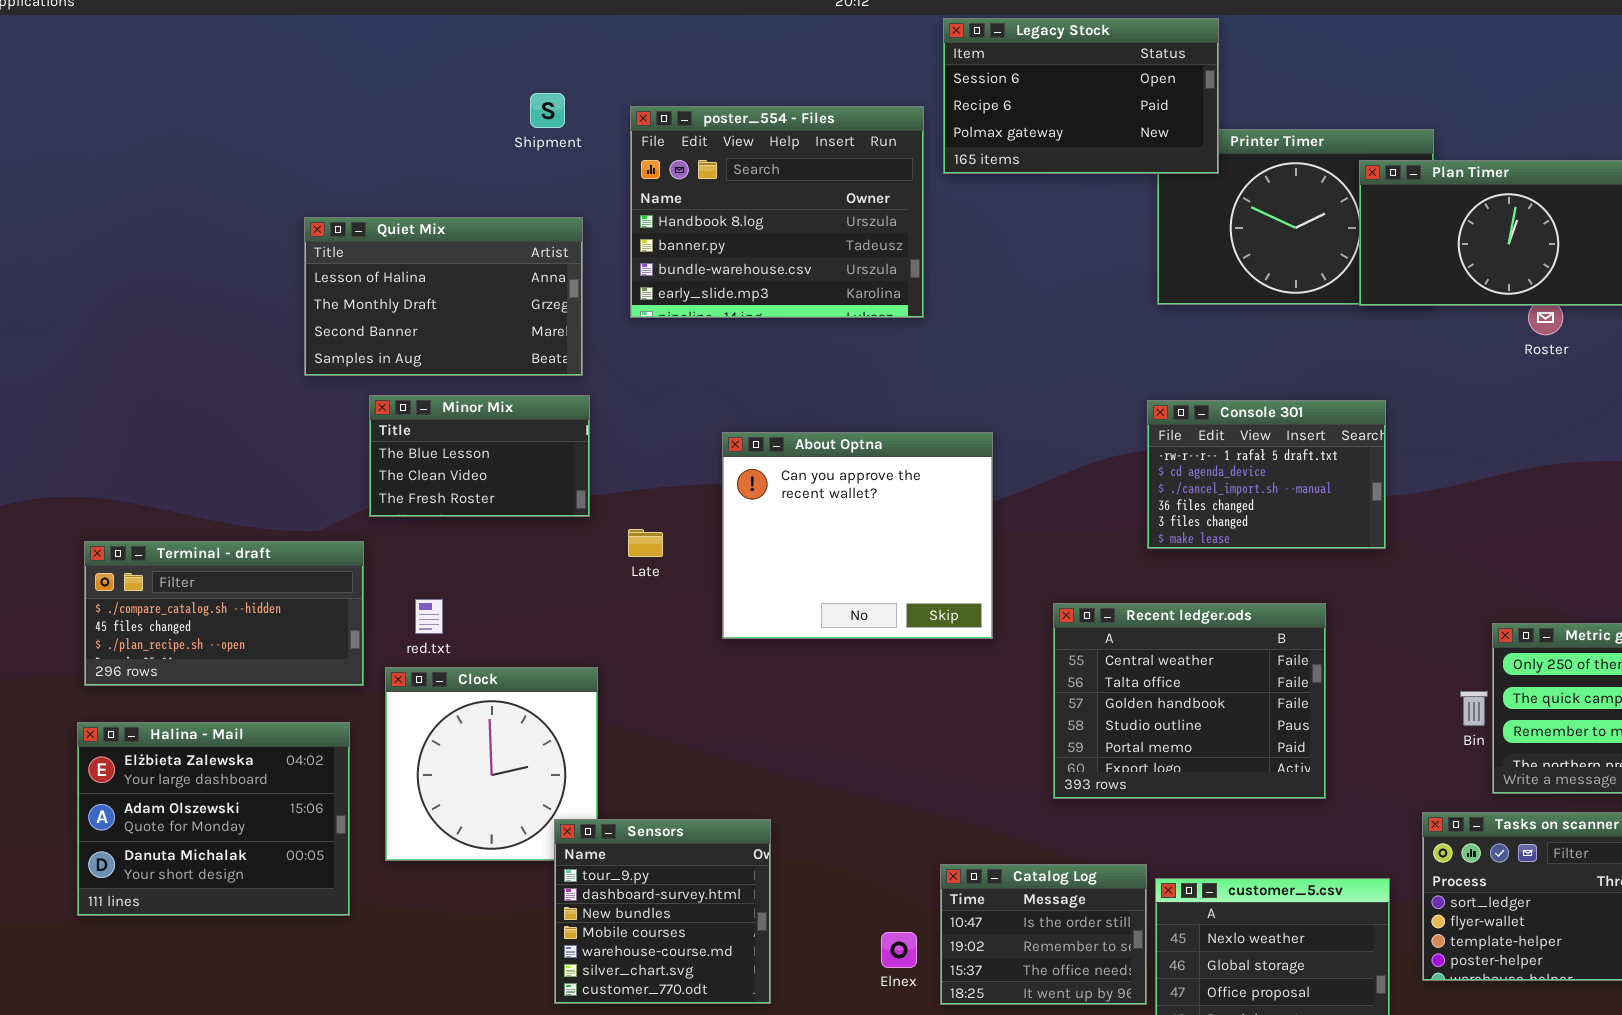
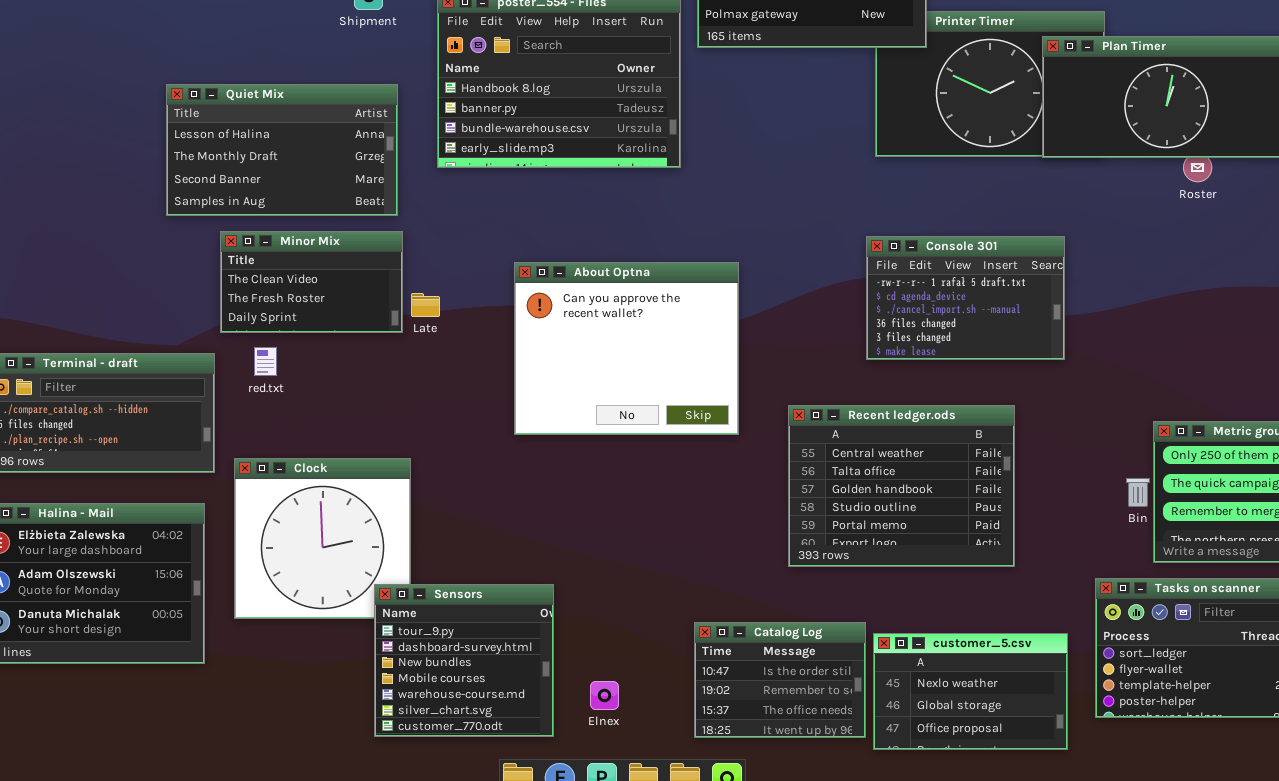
Minor Mix: [369,395,590,517] -> [220,231,403,333], scrolled down 1 row
Late: [628,529,663,557] -> [411,293,440,317], moved
red.txt: [415,599,443,634] -> [254,347,277,376], moved
Elnex: [881,932,917,968] -> [590,681,619,710], moved

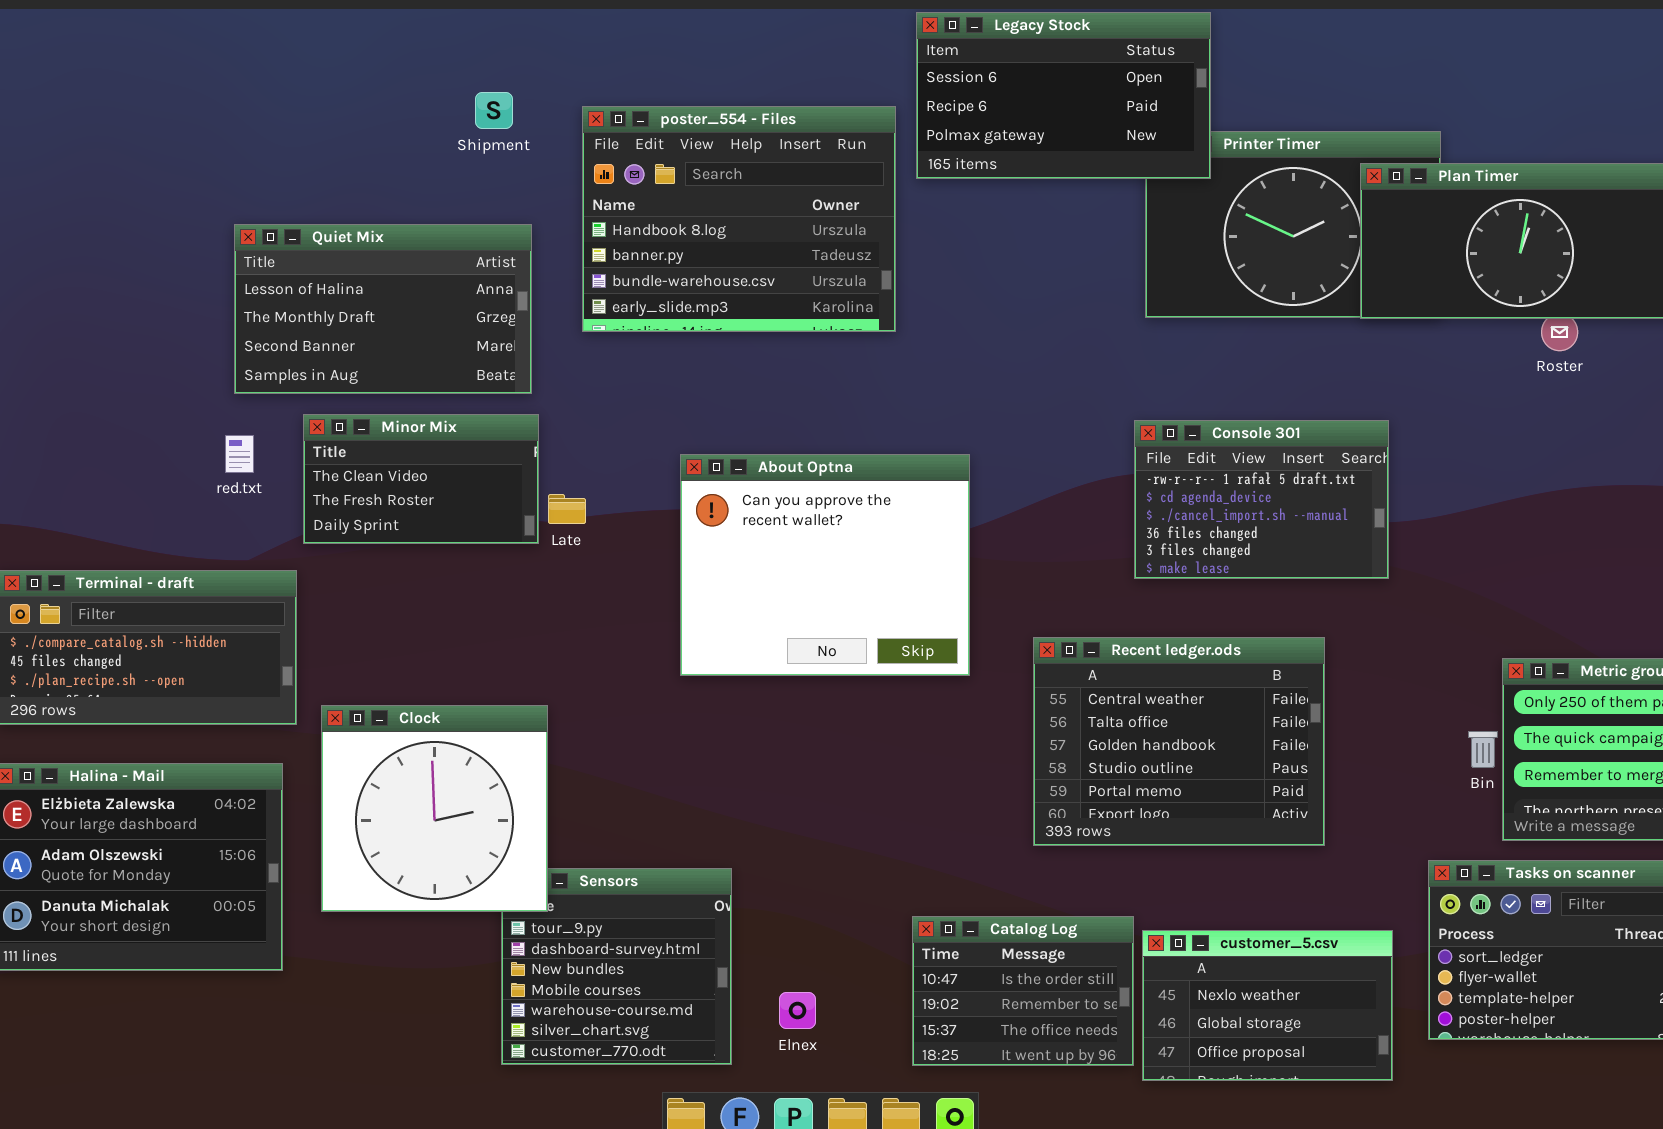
red.txt: [254,347,277,376] -> [225,435,254,473], moved
Clock: [234,458,411,619] -> [321,705,548,912], raised

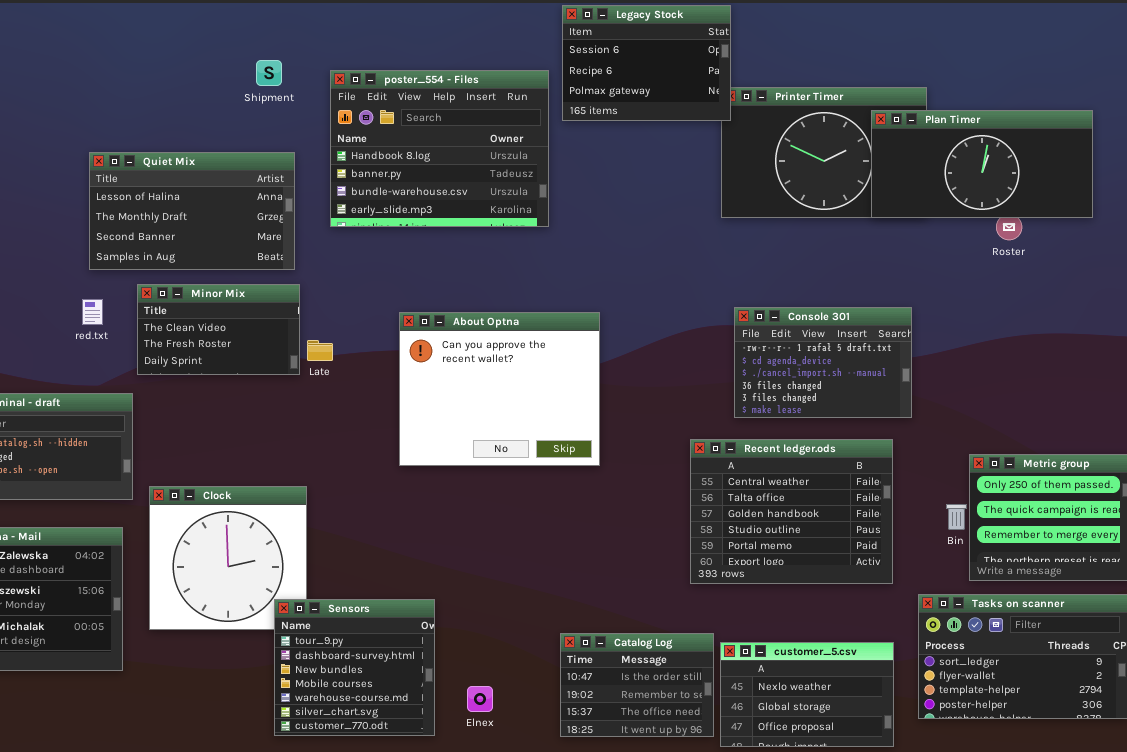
Legacy Stock: [916,12,1211,179] -> [562,5,731,121], resized
Console 301: [1134,420,1389,579] -> [734,307,912,418], moved
Recent ledger.ods: [1033,637,1325,846] -> [690,439,893,584], moved
Sensors: [501,868,732,1065] -> [274,599,435,736], raised

